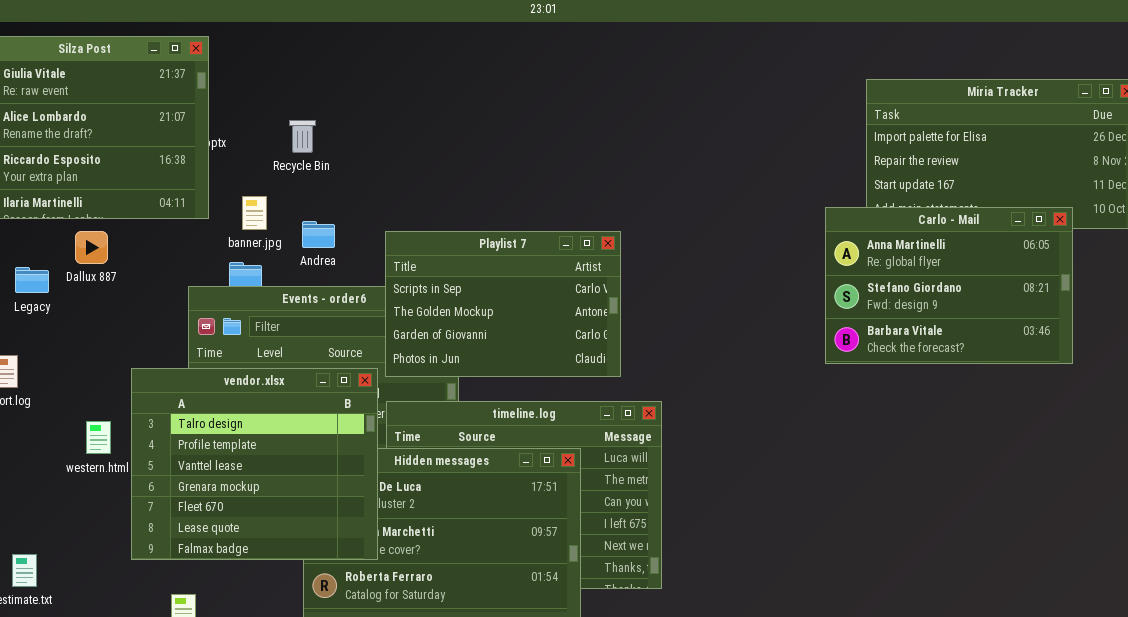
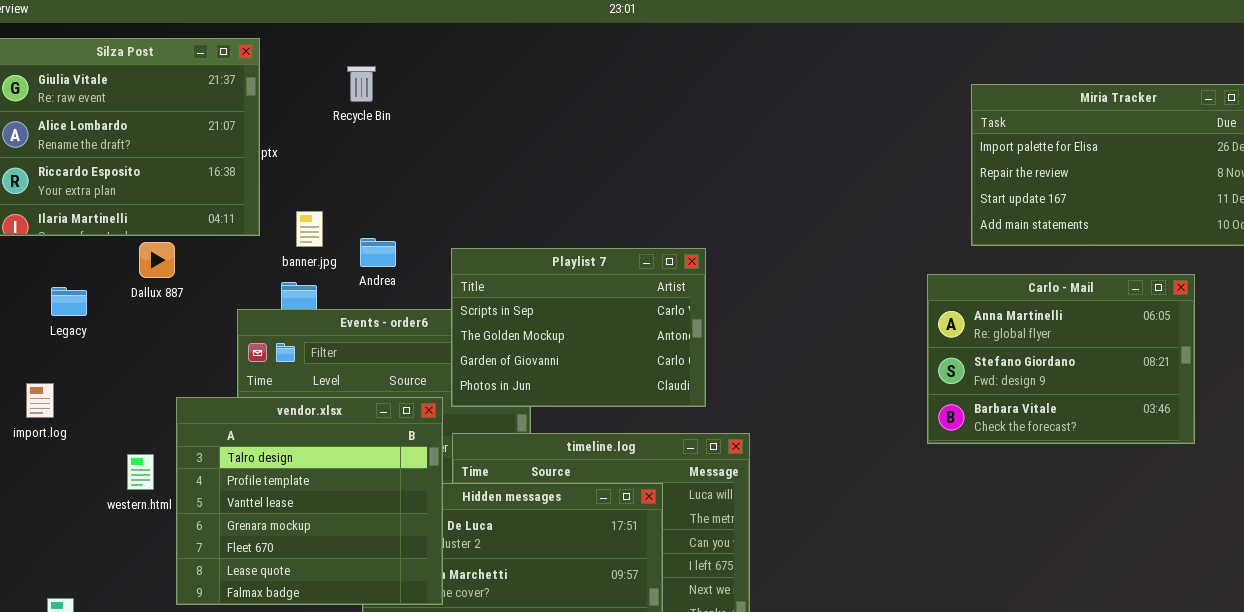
Recycle Bin: [289,120,316,153] -> [347,66,376,102], moved
Carlo - Mail: [825,207,1073,364] -> [927,274,1195,444], moved
Dallux 887: [75,231,108,264] -> [139,242,175,278], moved

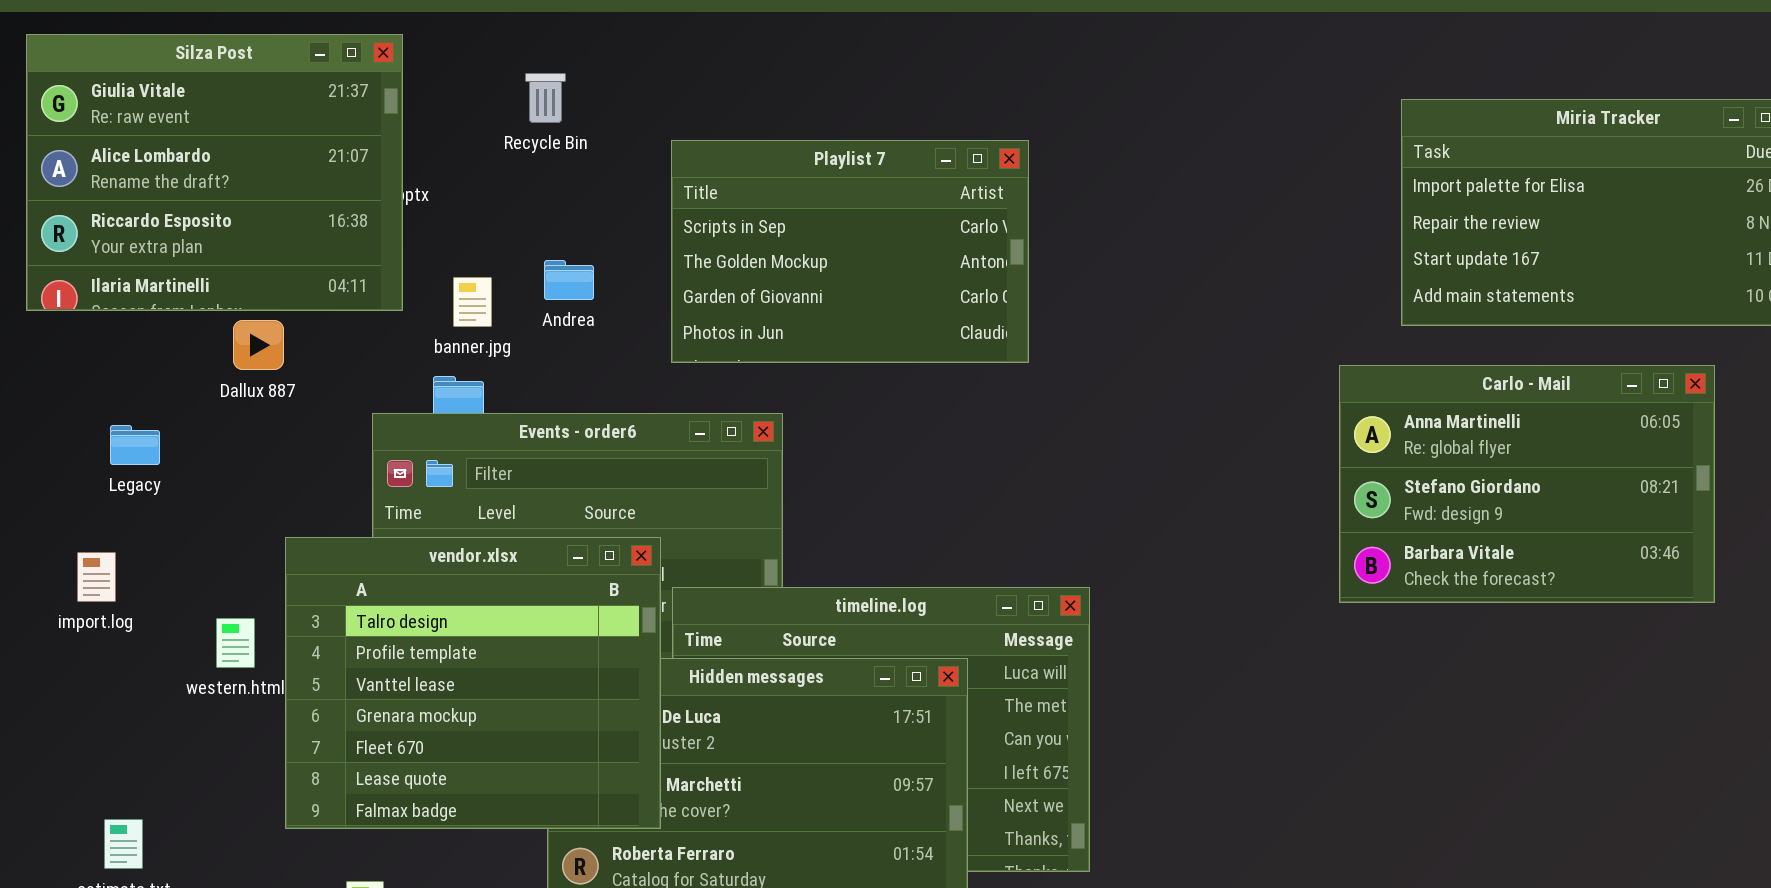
Andrea: [360,238,396,267] -> [544,260,594,300], moved
Playlist 7: [451,248,706,407] -> [671,140,1029,363], moved
Legacy: [51,287,87,316] -> [110,425,160,465], moved
import.log: [26,383,54,418] -> [77,552,116,602], moved

